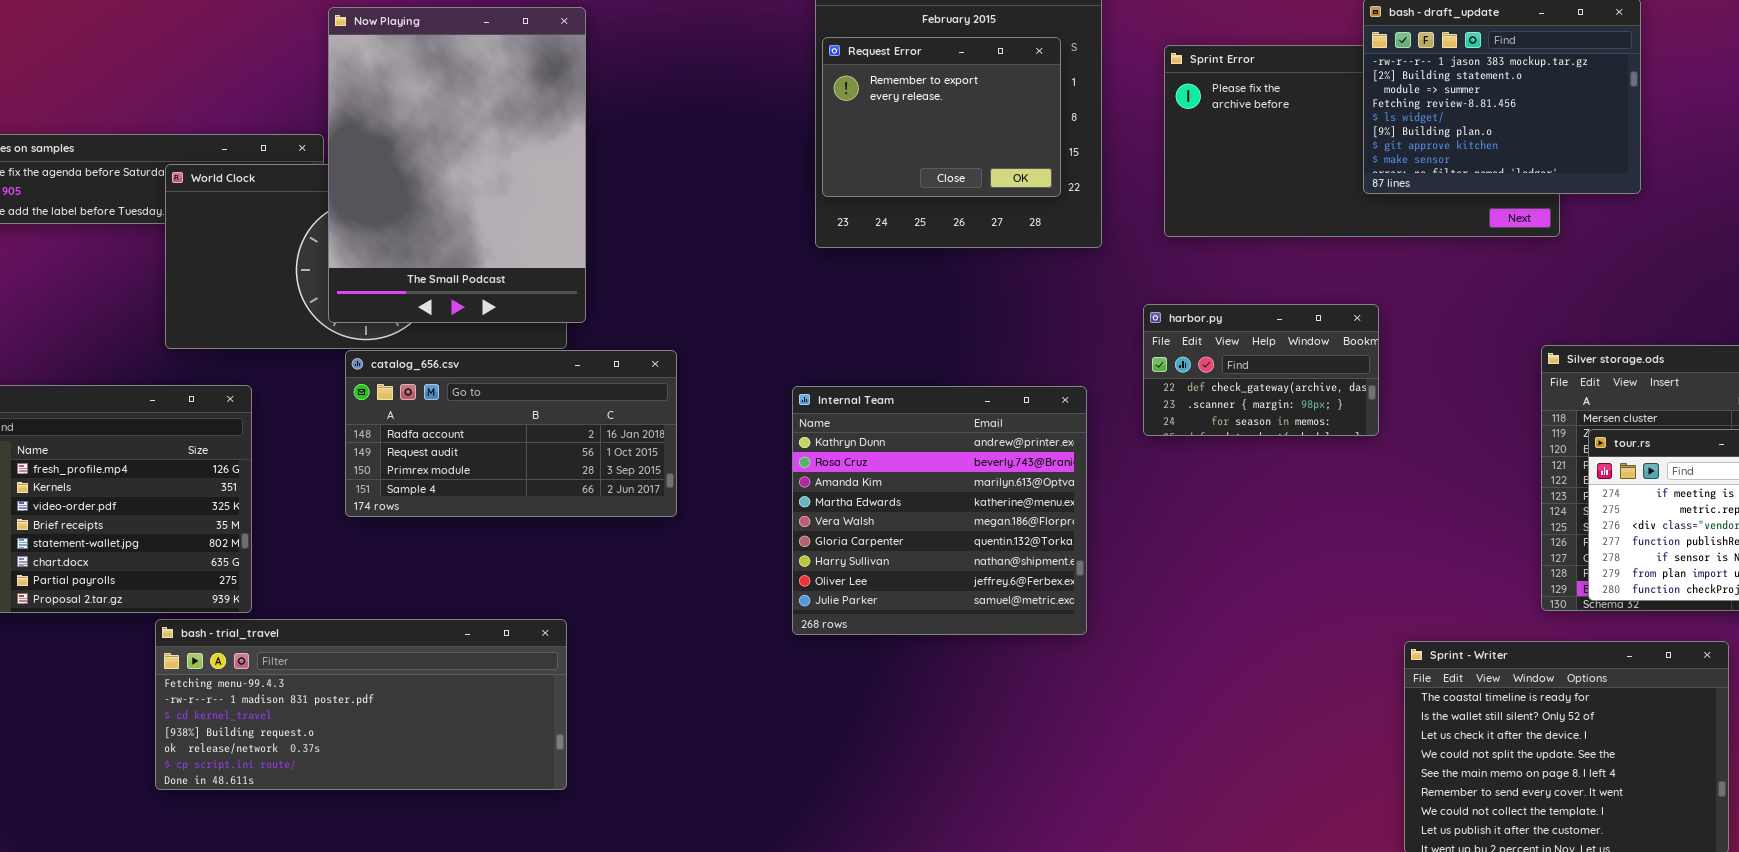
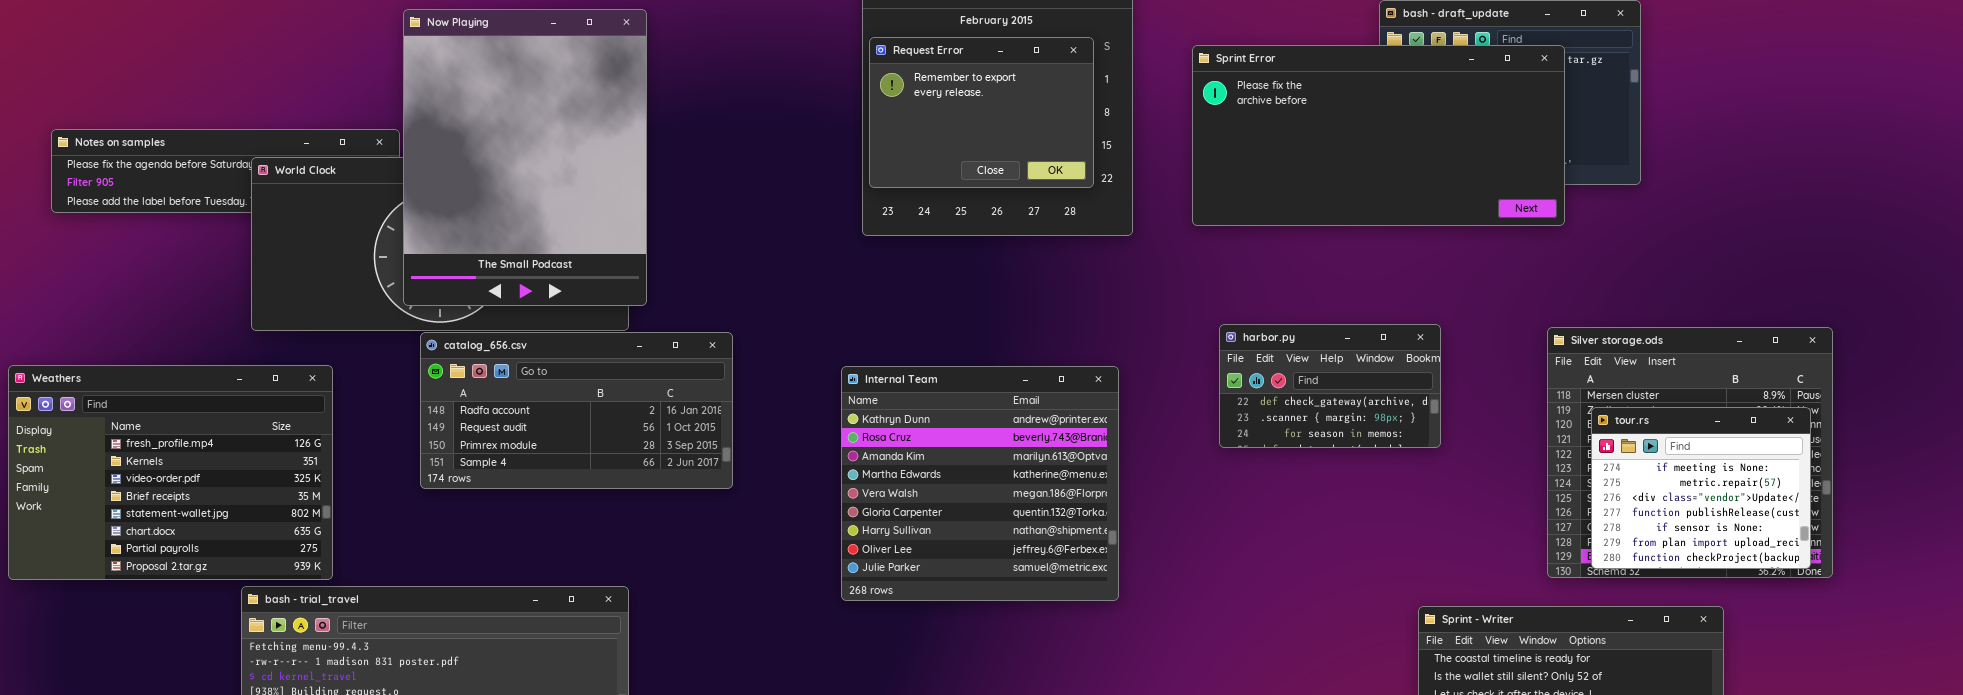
Sprint Error: [1164,45,1560,237] -> [1192,45,1565,226], raised
harbor.py: [1143,304,1379,436] -> [1219,324,1441,448], moved

